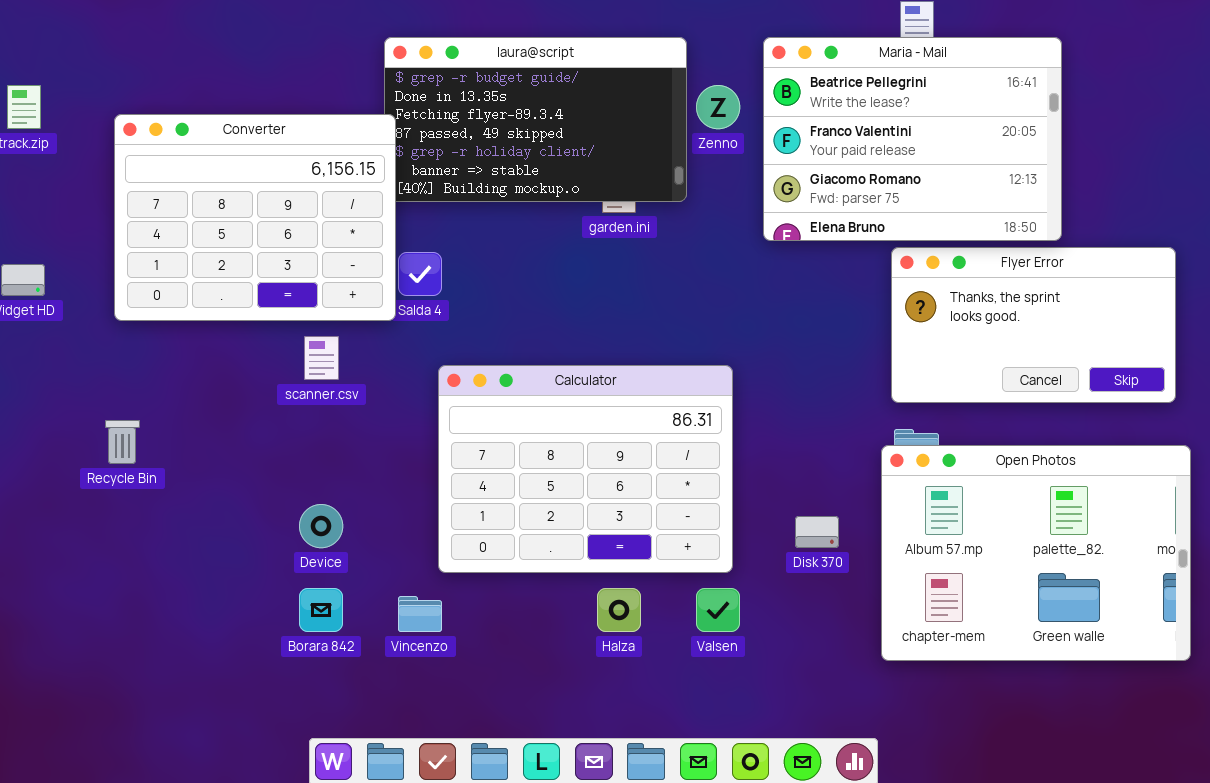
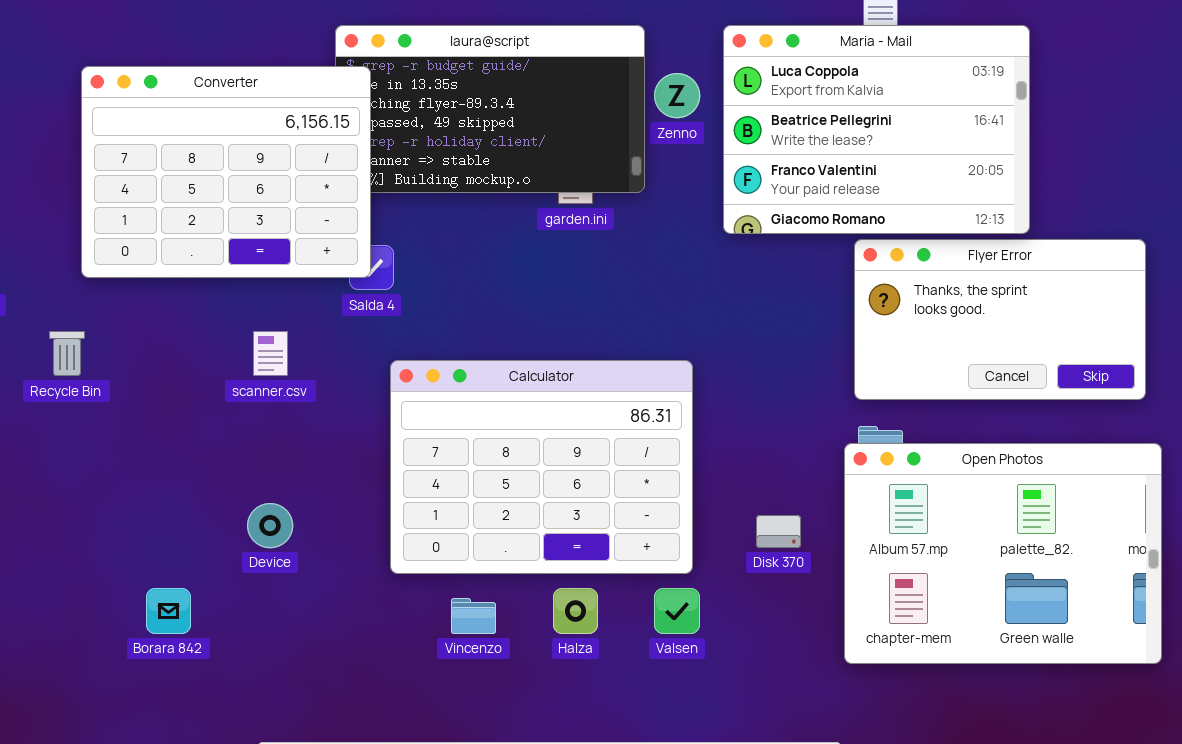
Maria - Mail: [763,37,1062,241] -> [723,25,1030,234], scrolled up 1 row
Converter: [114,114,396,321] -> [81,66,371,278], moved
Recycle Bin: [105,420,140,464] -> [49,331,85,376], moved
Borara 842: [299,588,343,632] -> [146,588,191,634], moved
Vincenzo: [398,596,442,632] -> [451,598,496,634], moved

